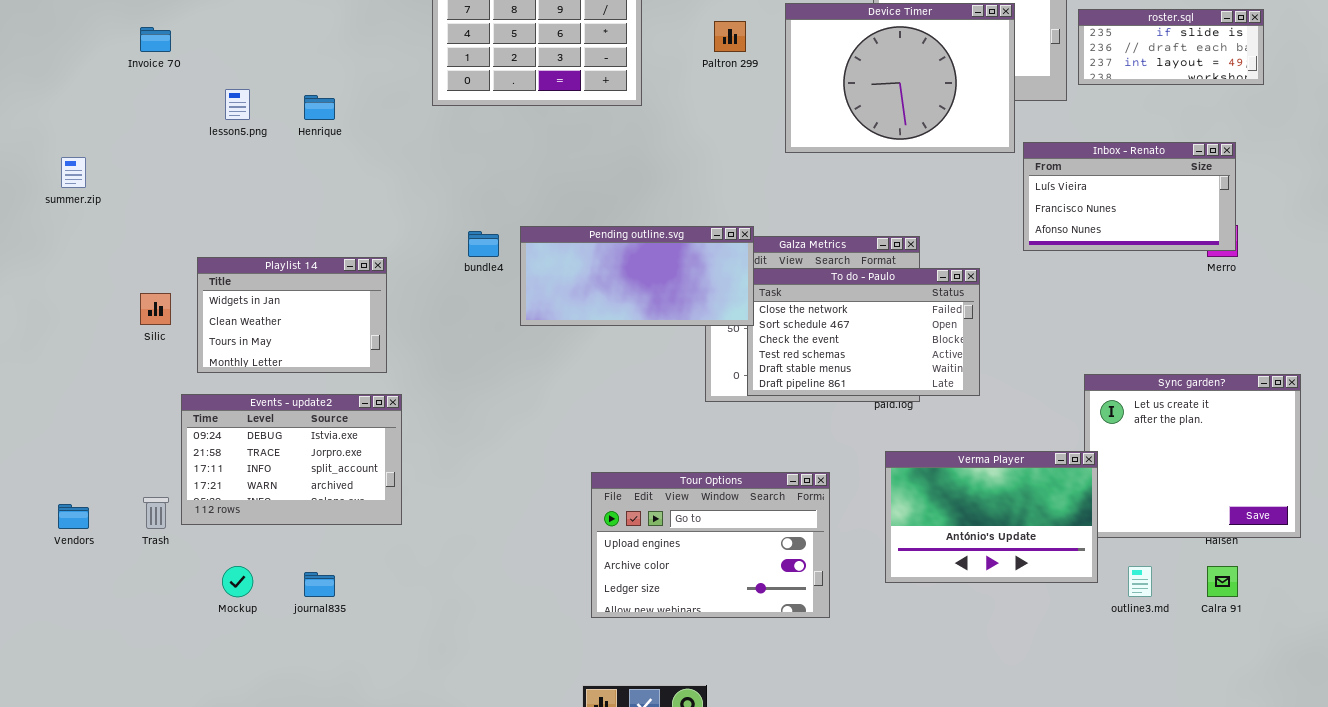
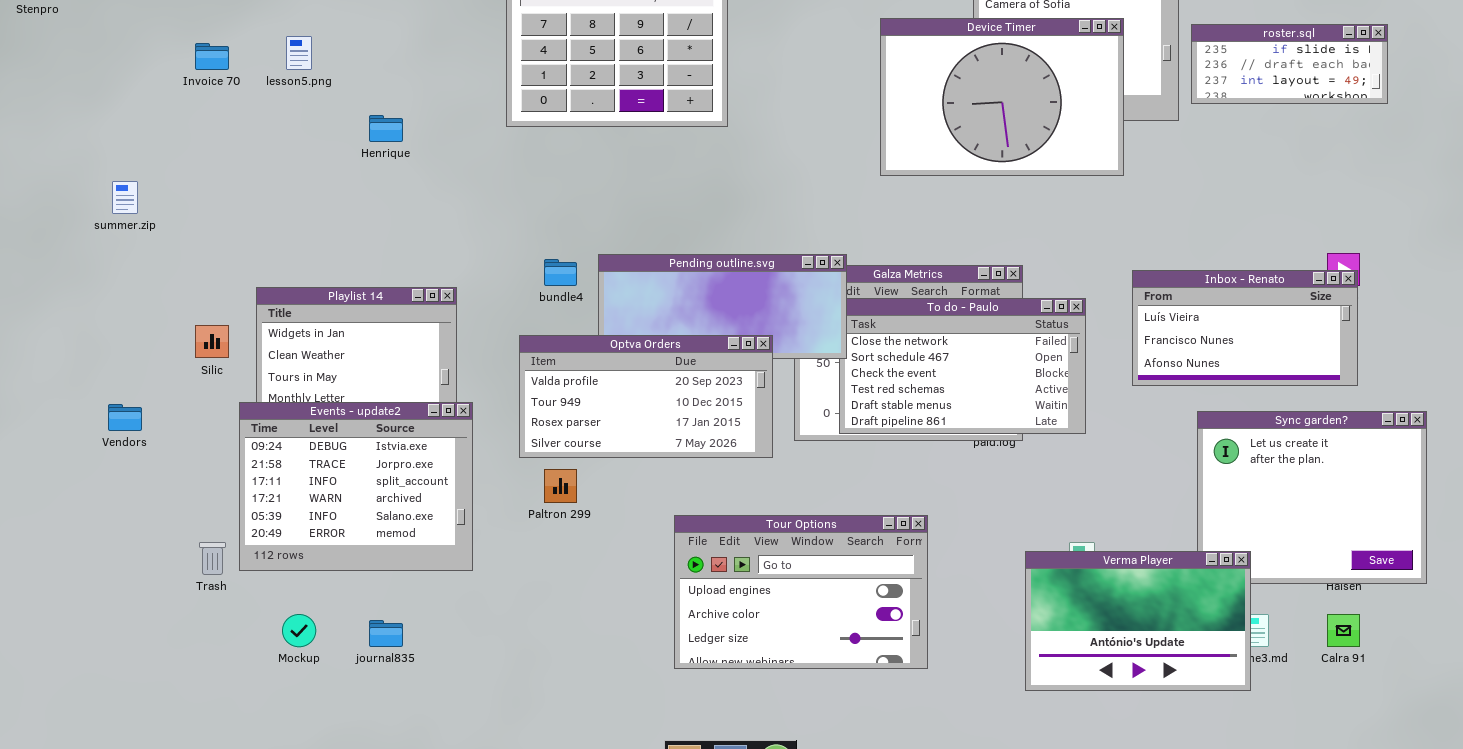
Paltron 299: [714,21,746,52] -> [544,469,577,503], moved
lesson5.png: [225,89,250,120] -> [286,36,312,70], moved
Inbox - Renato: [1023,142,1236,251] -> [1132,270,1358,386], moved
Optva Orders: none -> [519,335,773,458], opened
Events - update2: [181,394,402,525] -> [239,402,473,571], resized
Verma Player: [885,451,1098,583] -> [1025,551,1251,691], moved
Vendors: [58,504,89,529] -> [108,404,142,431], moved

